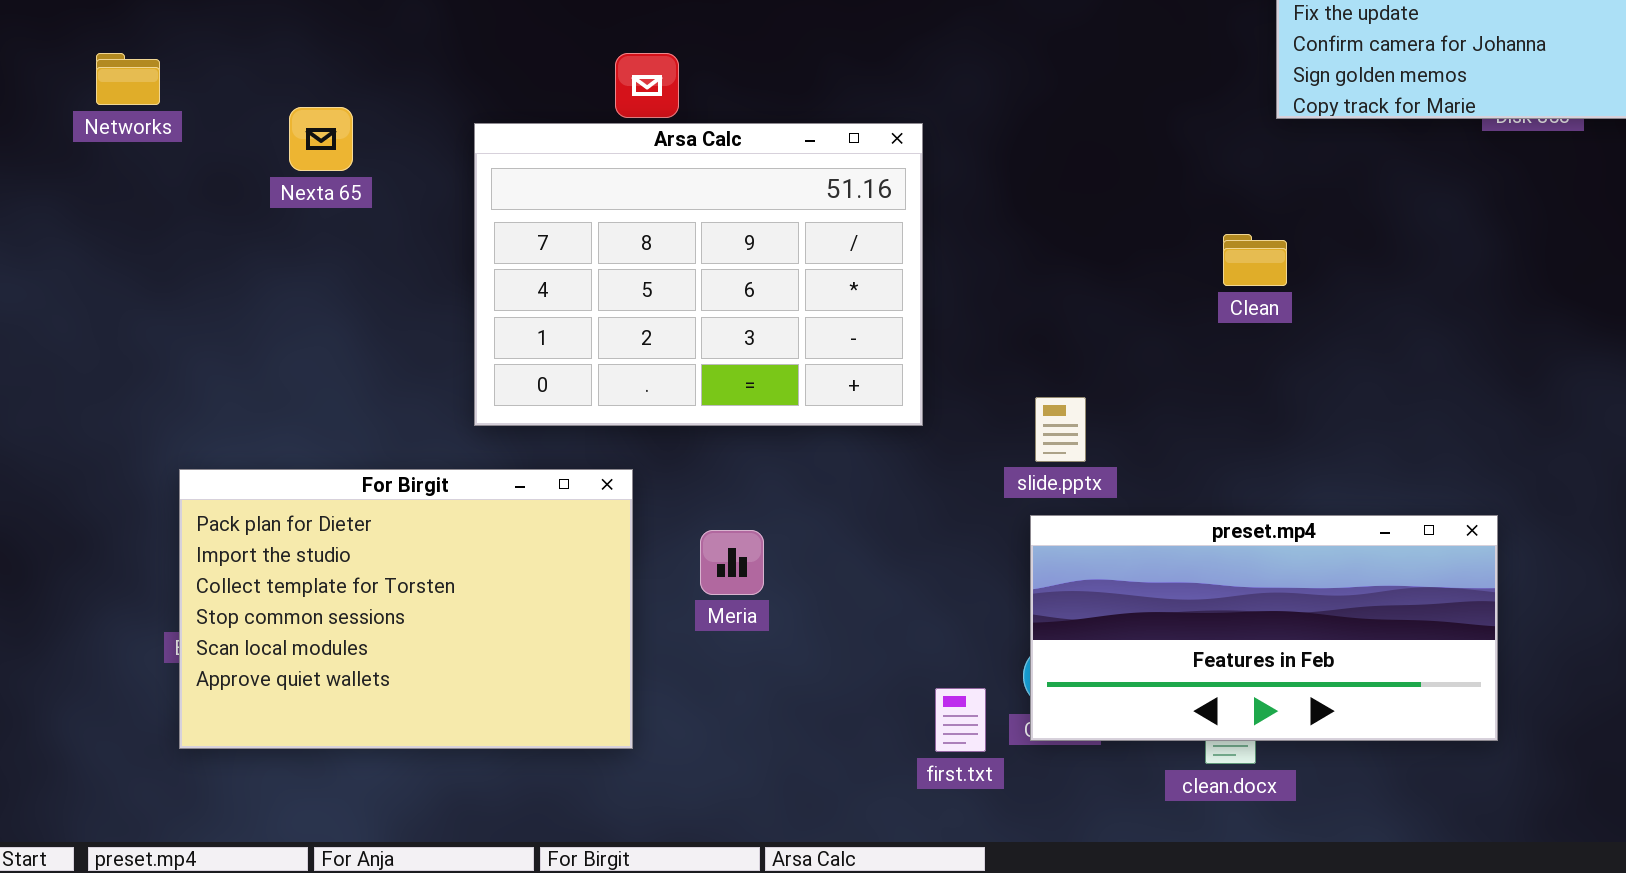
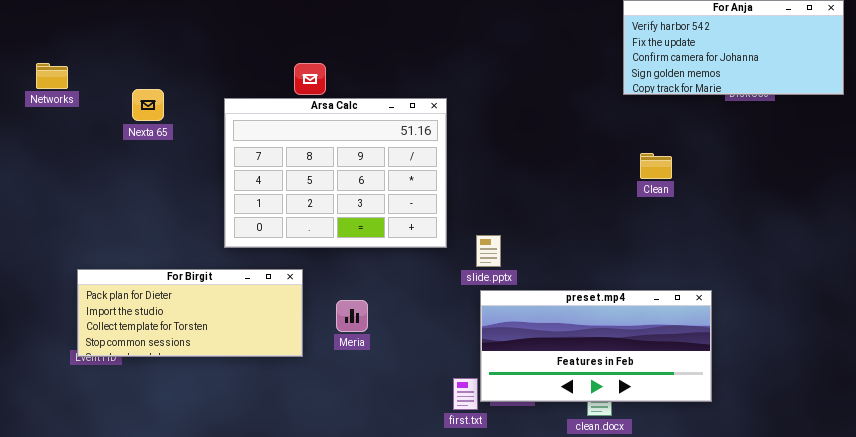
Clean: [1223,234,1287,286] -> [640,153,672,179], moved
slide.pptx: [1035,397,1086,462] -> [476,235,501,267], moved
For Birgit: [179,469,633,749] -> [77,269,303,357], resized
preset.mp4: [1030,515,1498,741] -> [480,290,712,402], moved

